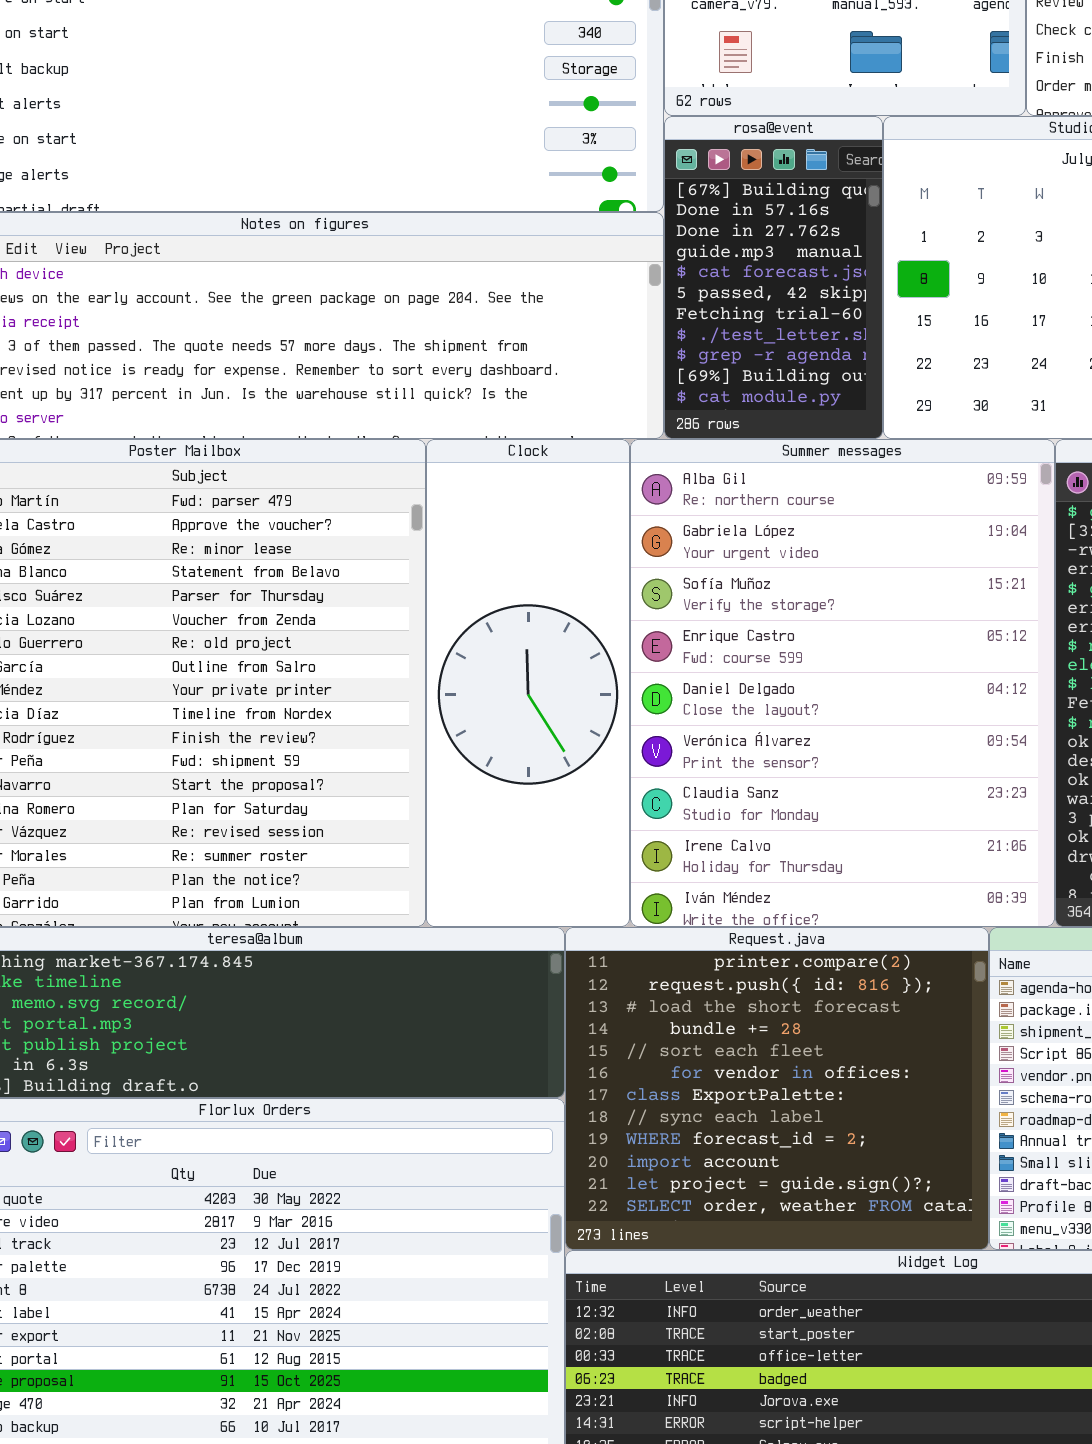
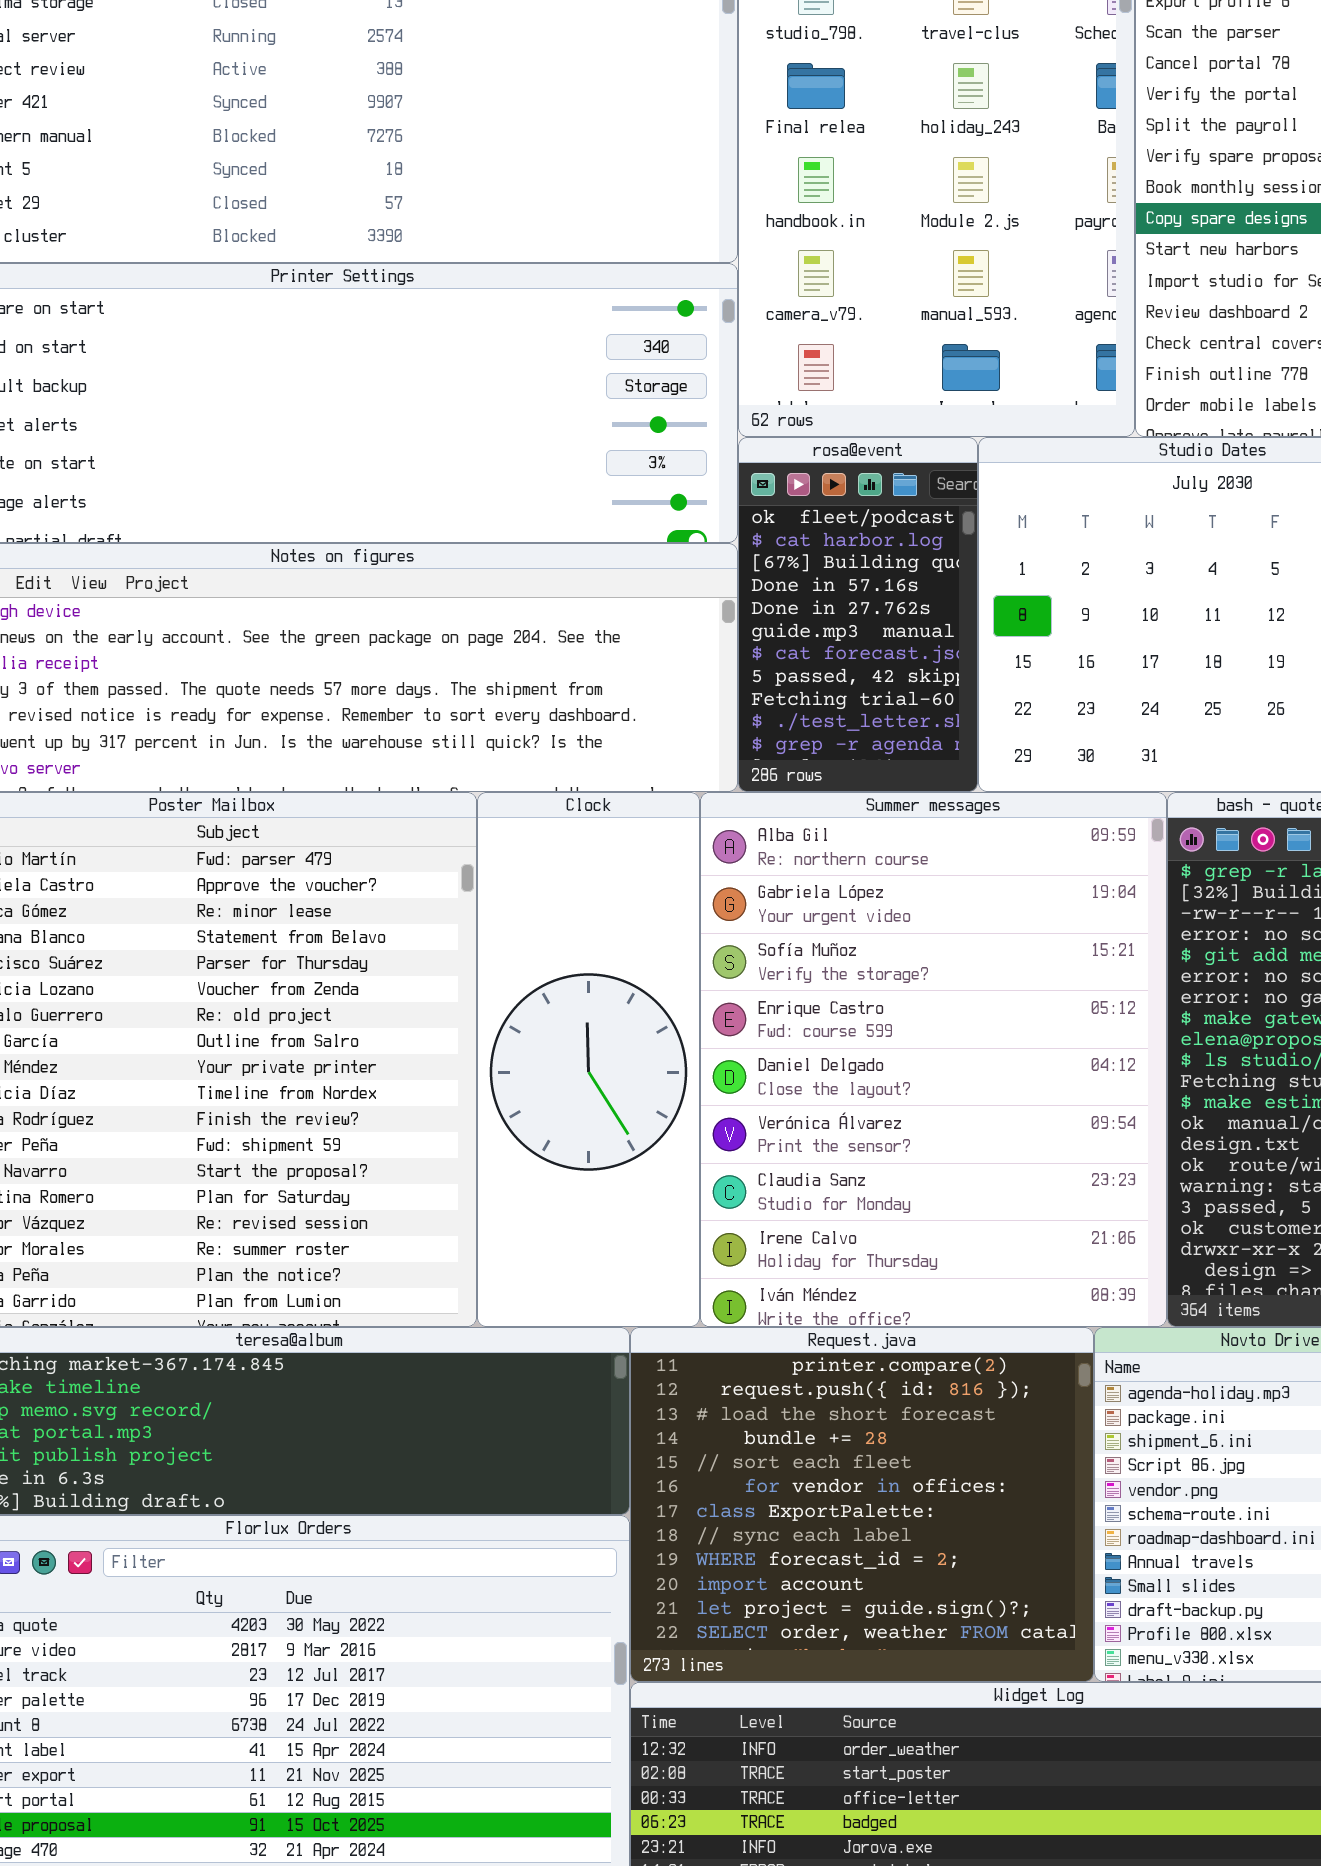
rosa@event: [664,116,883,439] -> [738,437,978,792], scrolled up 2 rows

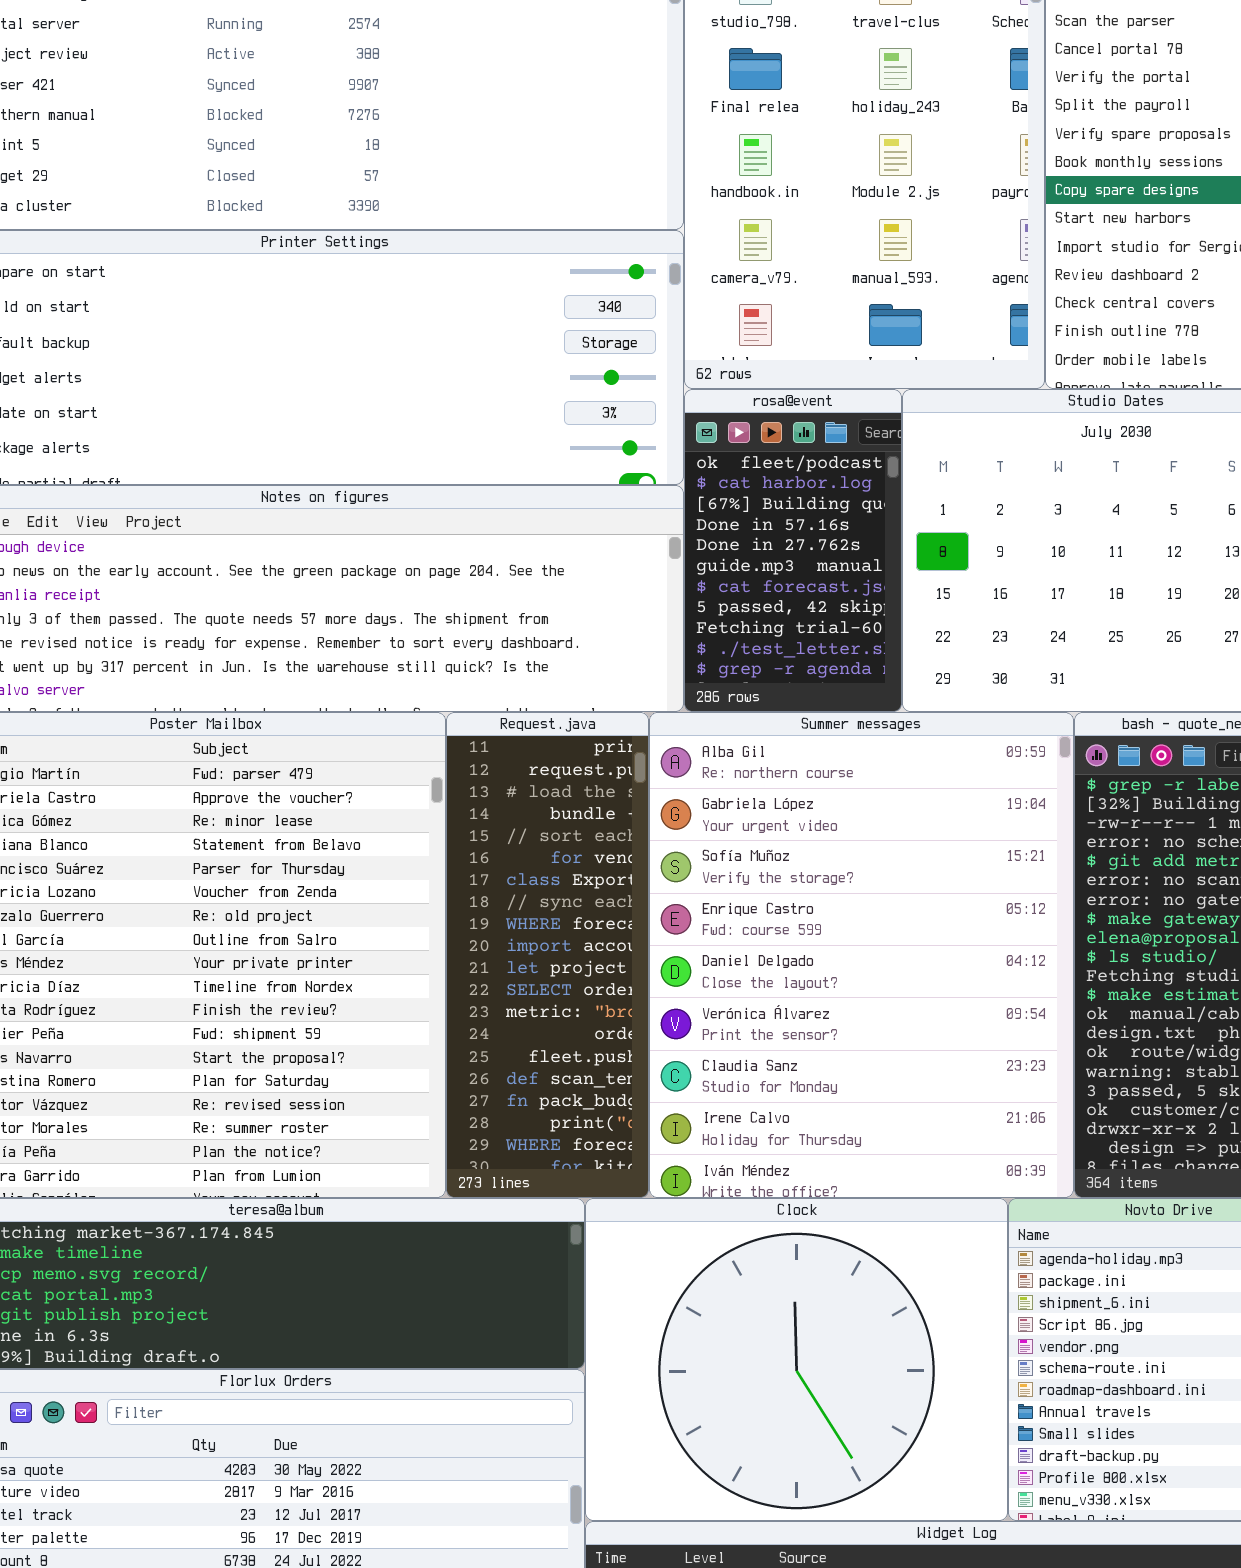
Clock: [477,792,700,1327] -> [585,1198,1008,1521], moved, resized
Request.java: [630,1327,1094,1682] -> [446,712,649,1198], moved, resized

